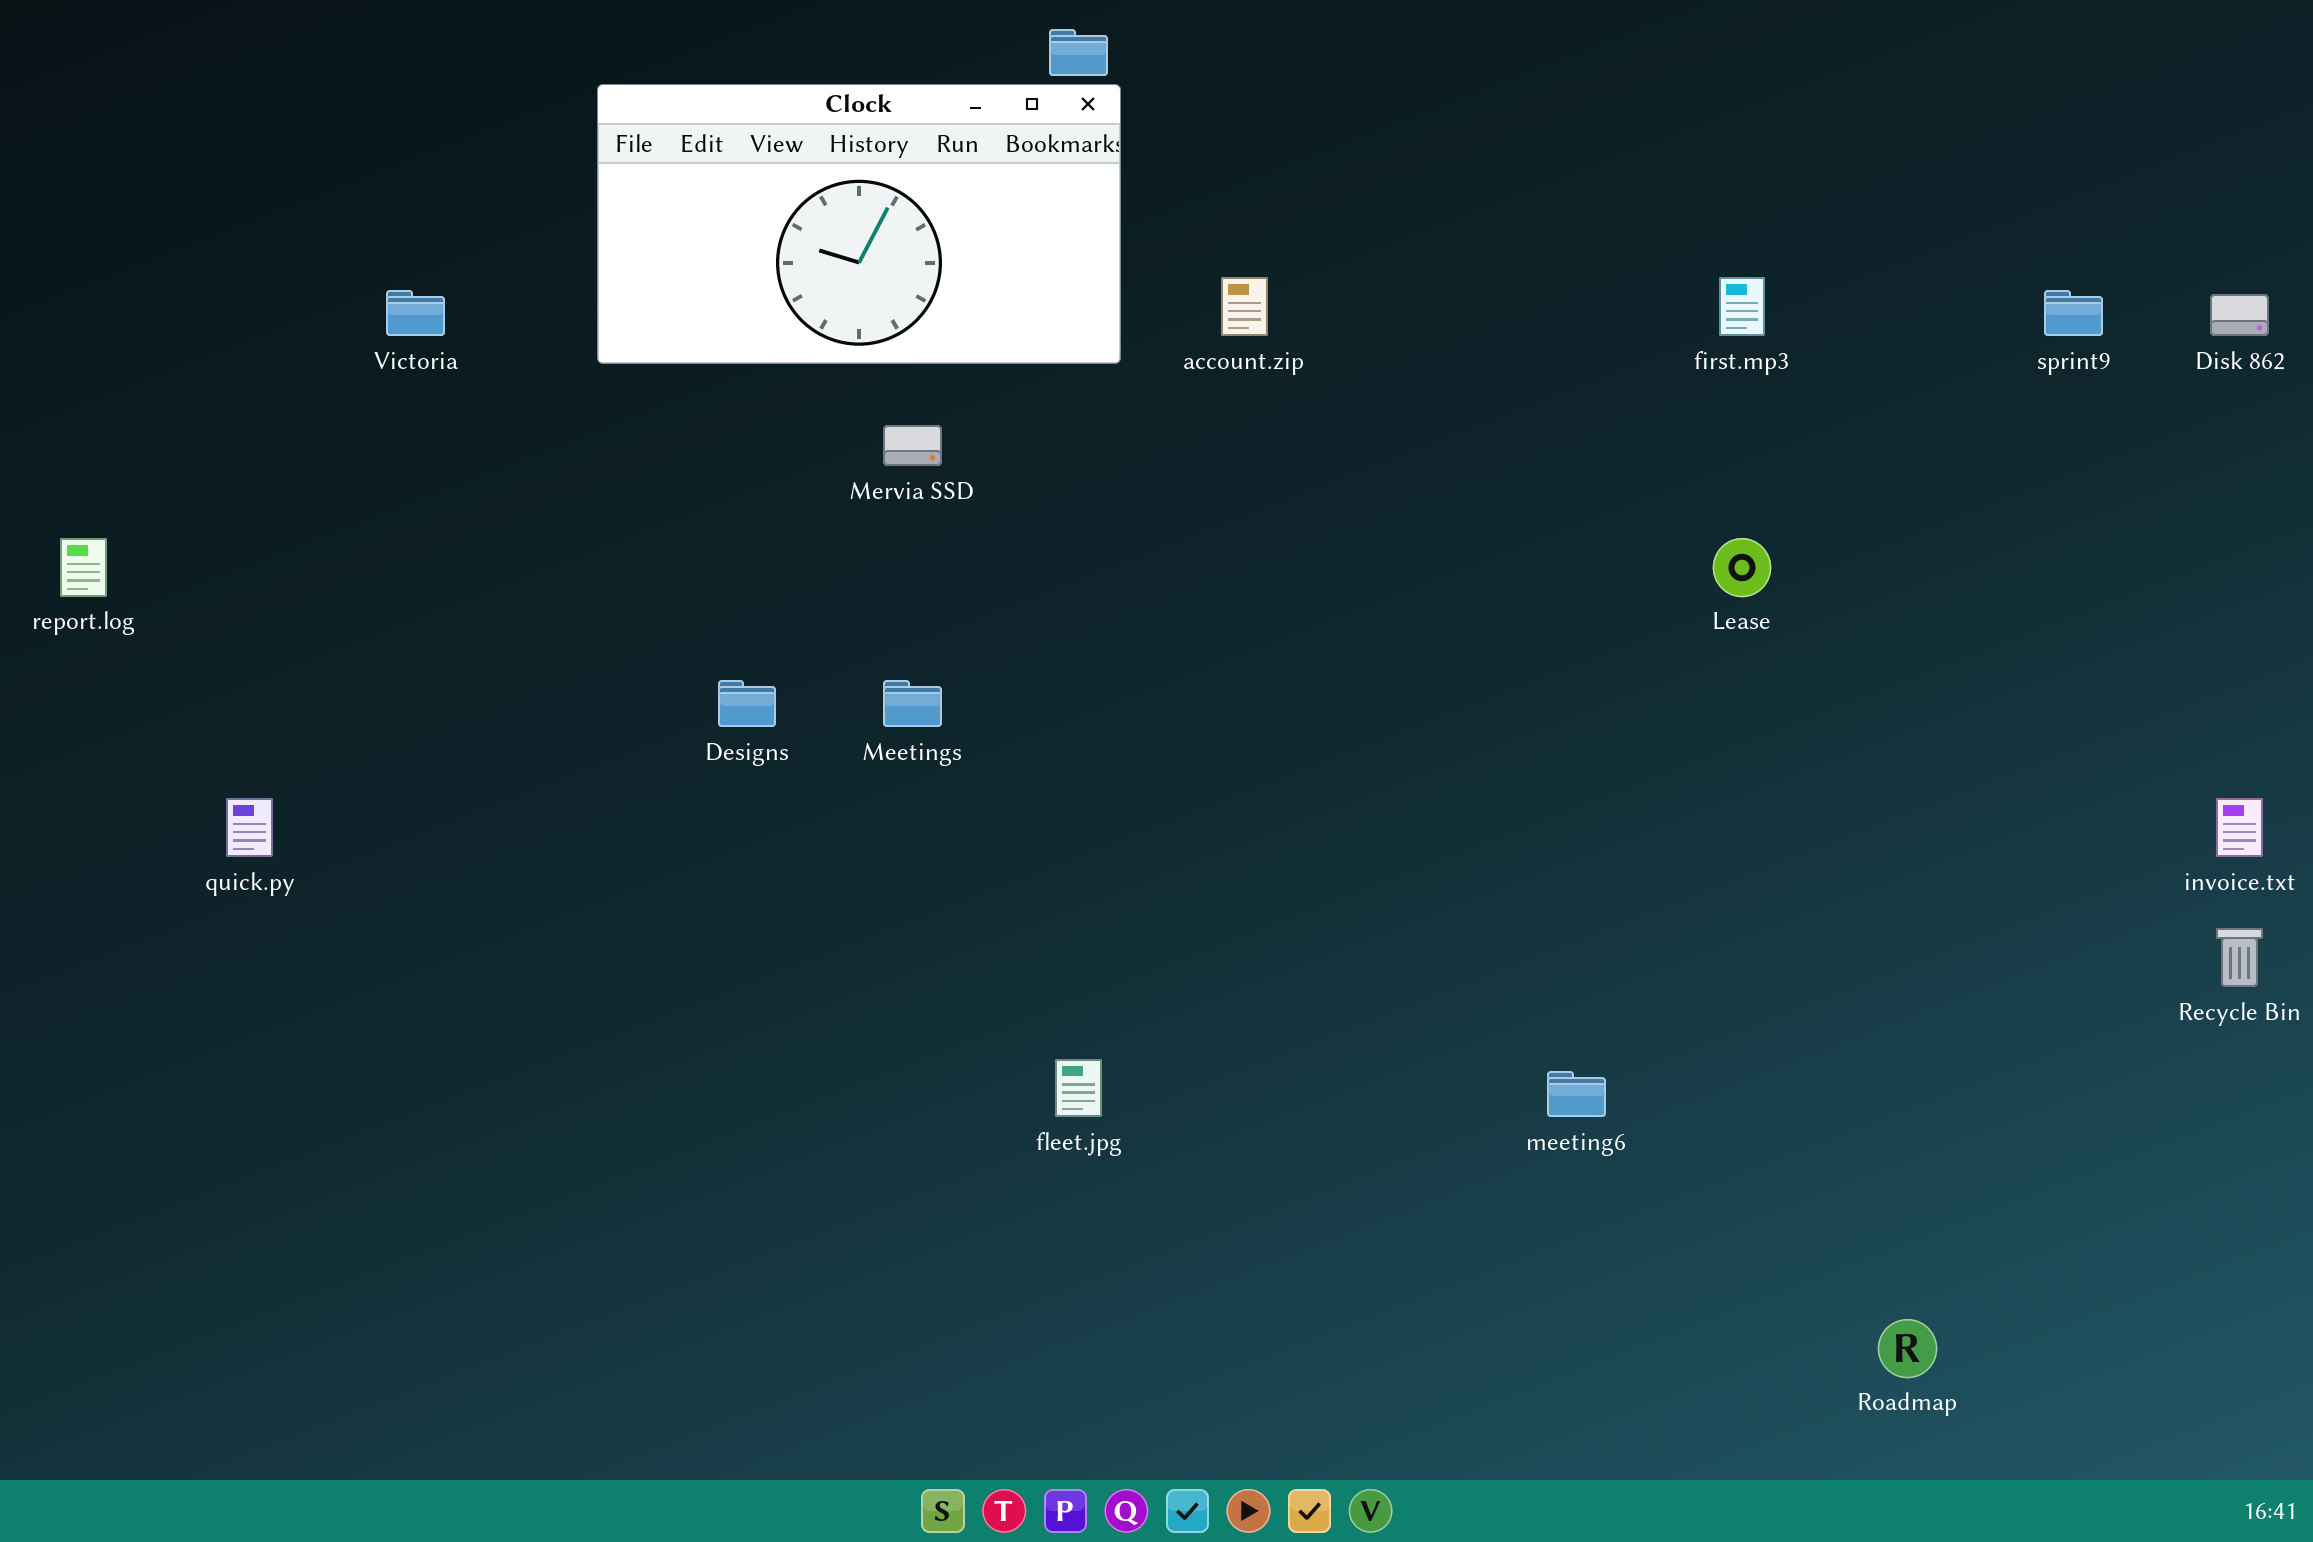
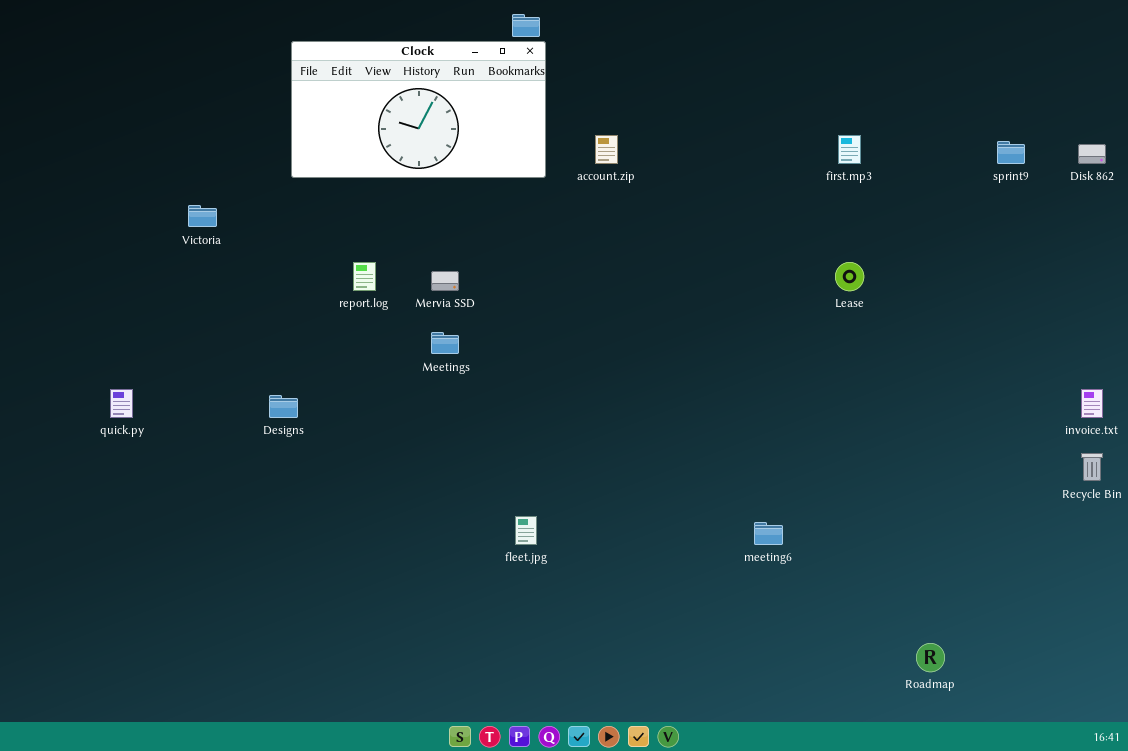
Victoria: [386,290,445,336] -> [188,205,217,227], moved
Mervia SSD: [883,425,942,466] -> [431,271,459,291], moved
report.log: [60,538,107,597] -> [353,262,376,291], moved
Designs: [718,680,776,727] -> [269,395,298,418], moved

